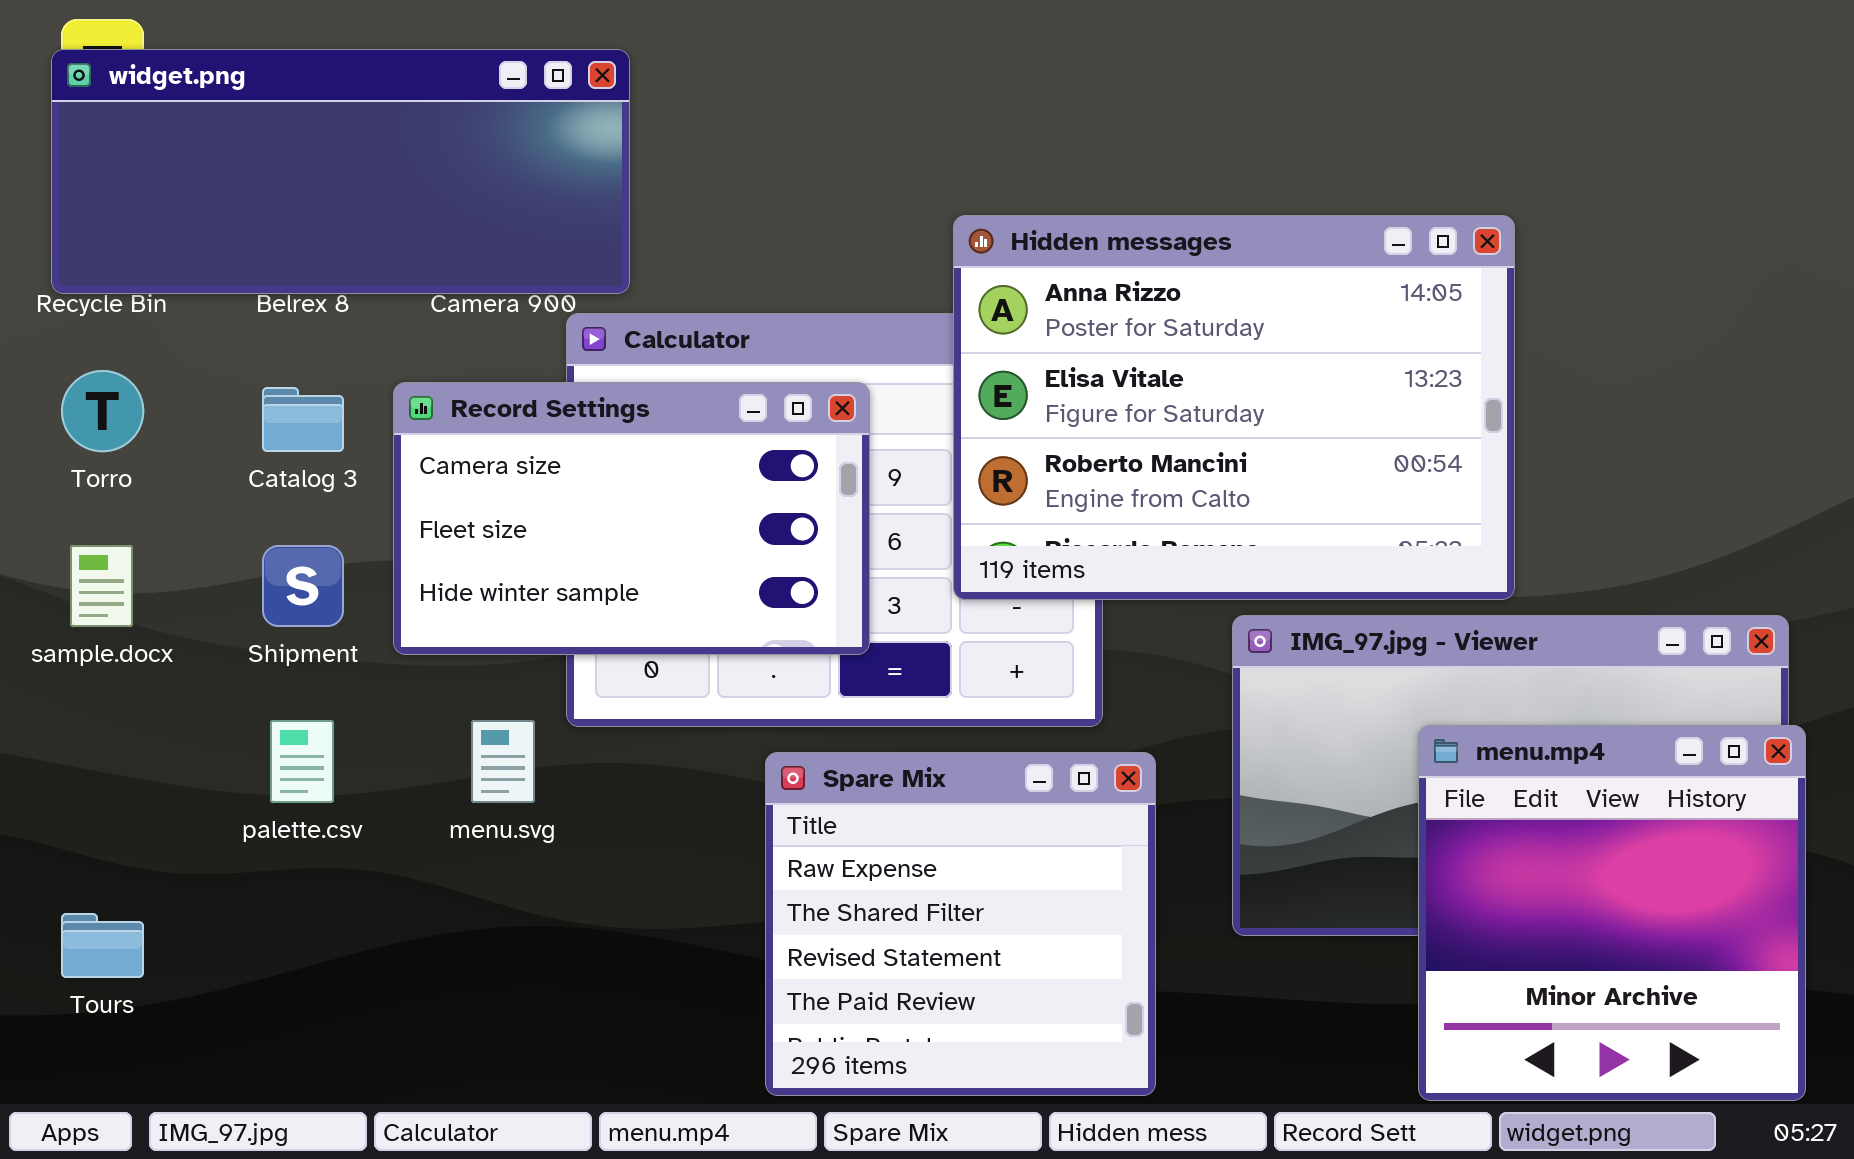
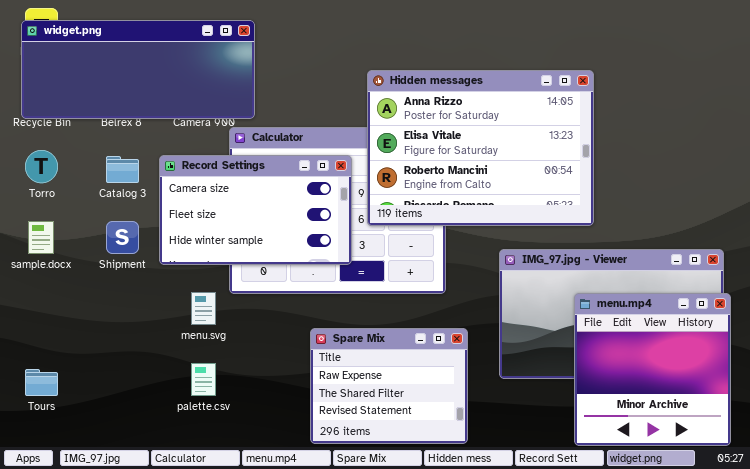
Hidden messages: [953,215,1515,600] -> [367,70,594,226], moved
palette.csv: [270,720,334,803] -> [191,363,216,396], moved
Spare Mix: [765,752,1156,1096] -> [310,328,468,444], resized

